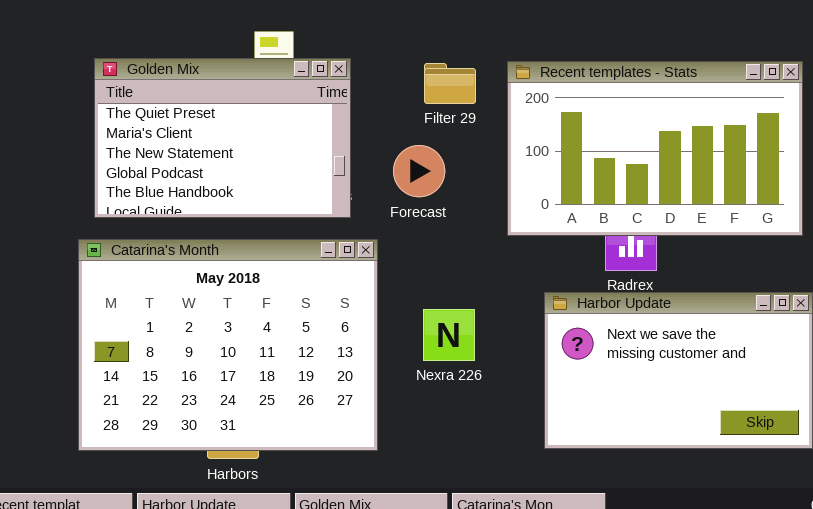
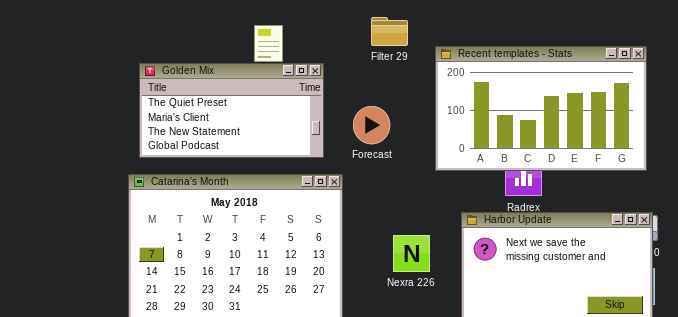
Golden Mix: [94,58,351,218] -> [139,63,324,158], resized
Filter 29: [424,63,476,104] -> [371,17,408,46], moved
Nexra 226: [423,309,475,361] -> [393,235,430,272], moved

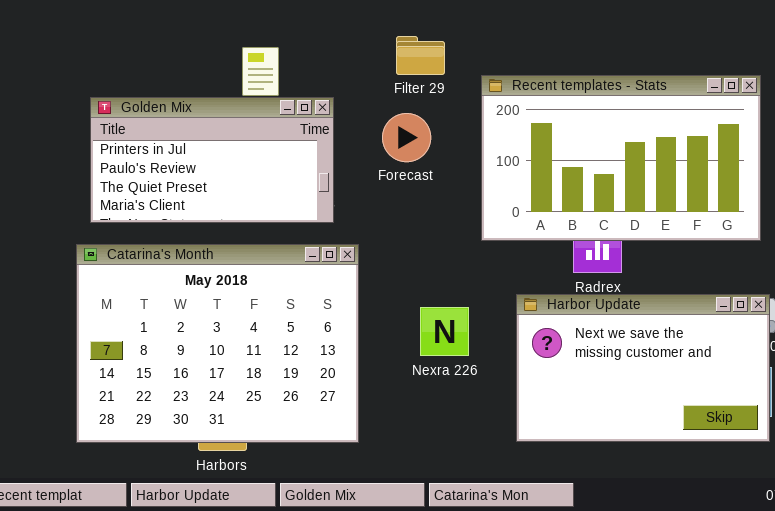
Golden Mix: [139,63,324,158] -> [90,97,334,223], scrolled up 2 rows
Forecast: [353,106,390,144] -> [382,113,431,162], moved
Nexra 226: [393,235,430,272] -> [420,307,469,356], moved

